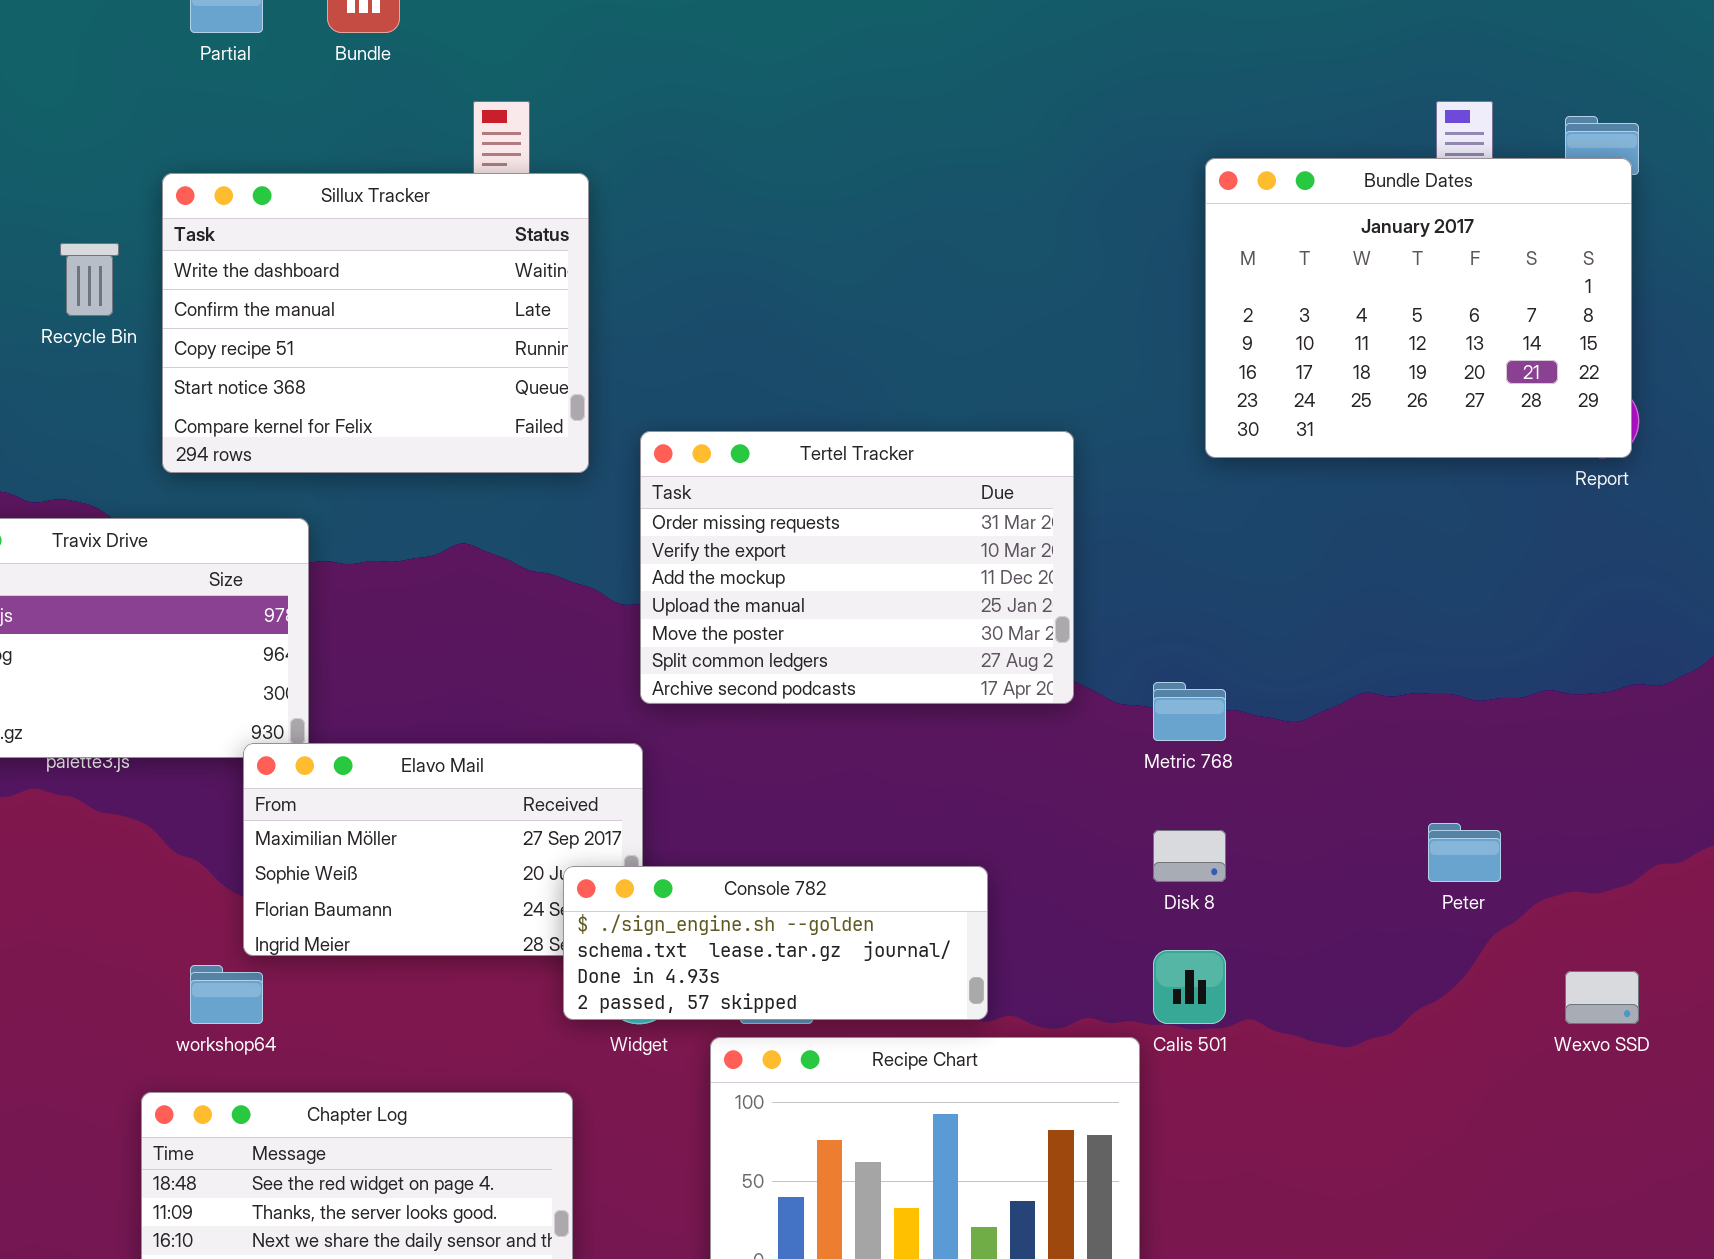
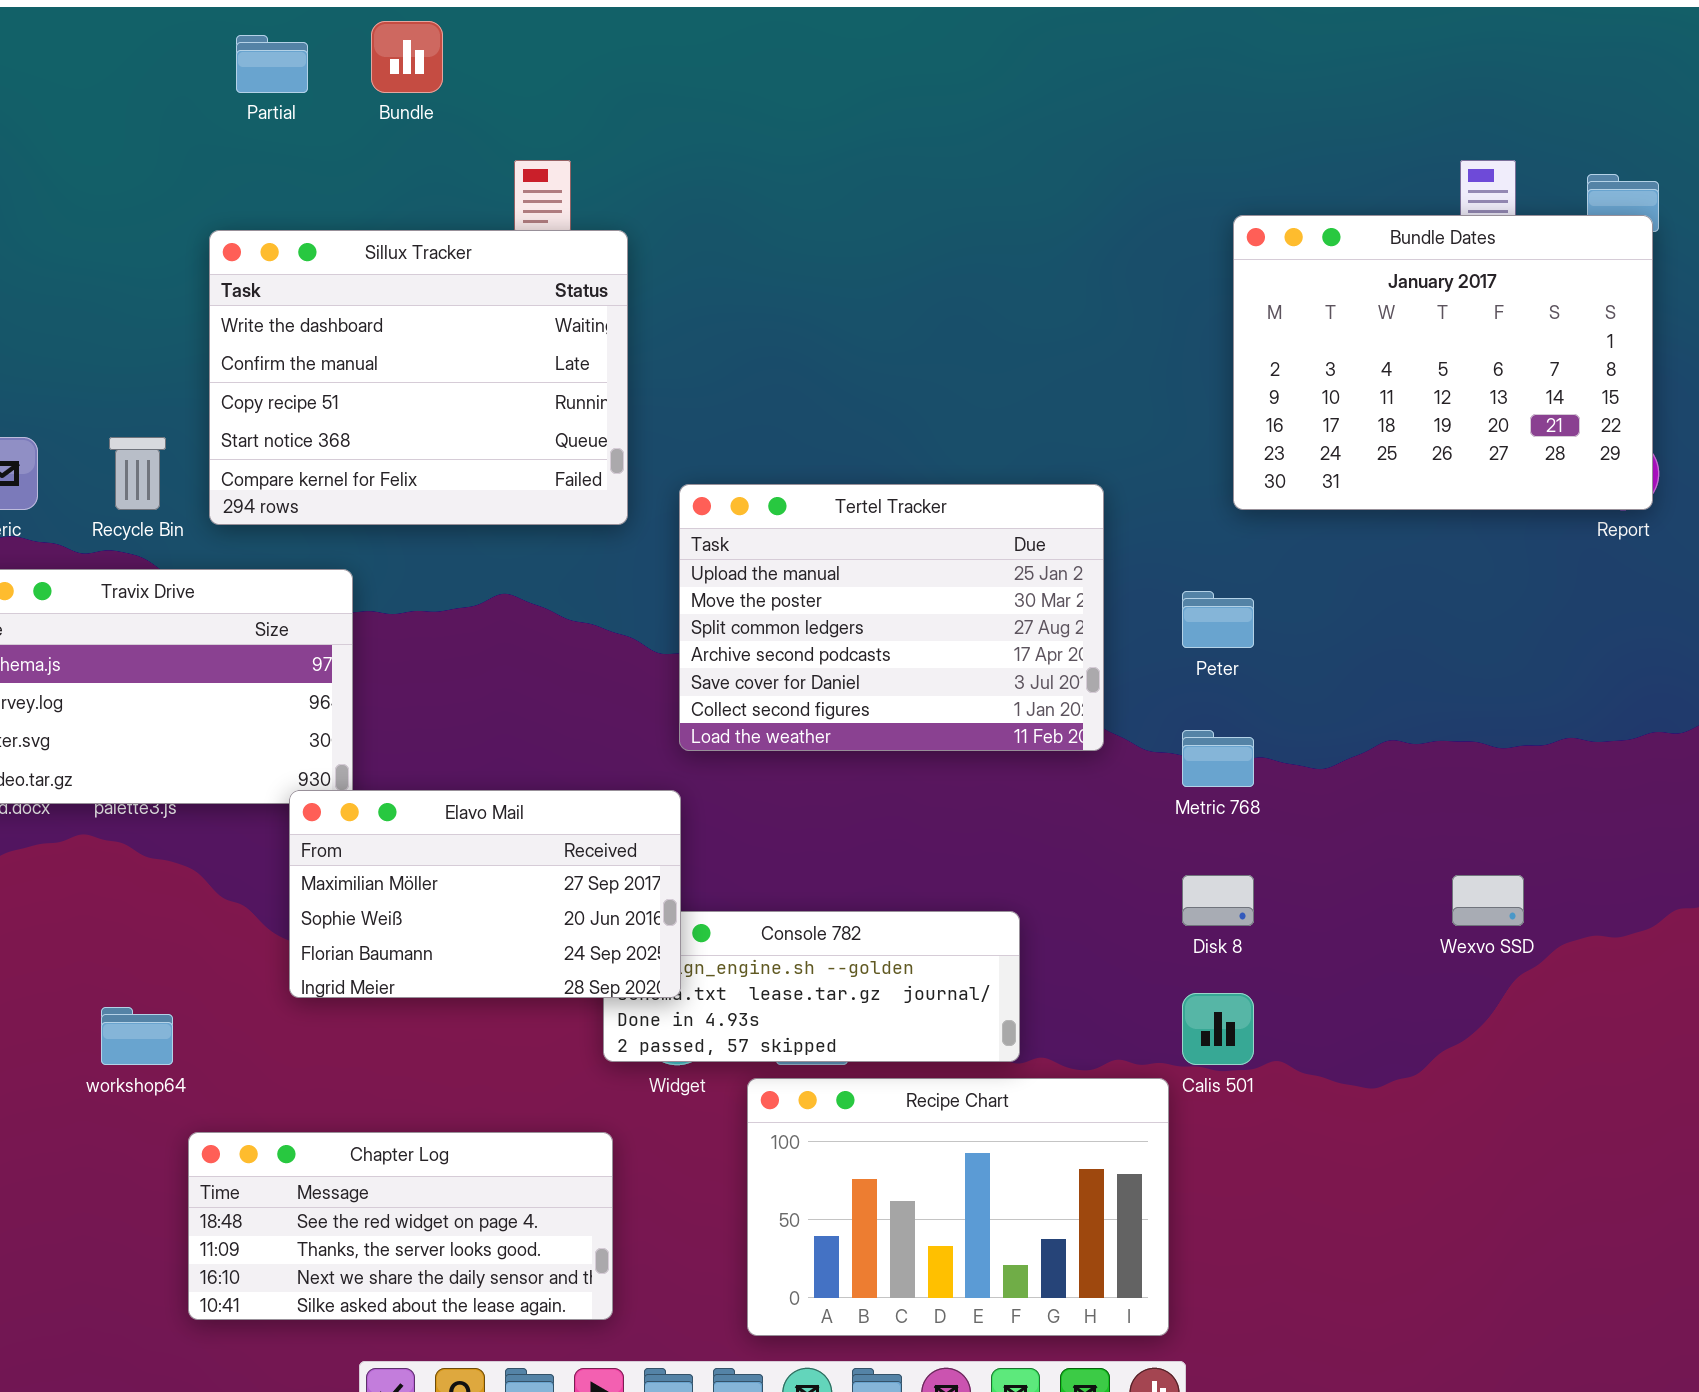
Recycle Bin: [60,243,119,316] -> [109,437,166,510], moved
Tertel Tracker: [640,431,1074,704] -> [679,484,1104,751], scrolled down 3 rows
Elavo Mail: [243,743,643,956] -> [289,790,681,998], raised
Peter: [1428,823,1501,882] -> [1182,591,1254,648], moved
workshop64: [190,965,263,1024] -> [101,1007,173,1065], moved
Wexvo SSD: [1565,971,1639,1024] -> [1452,875,1524,926], moved

